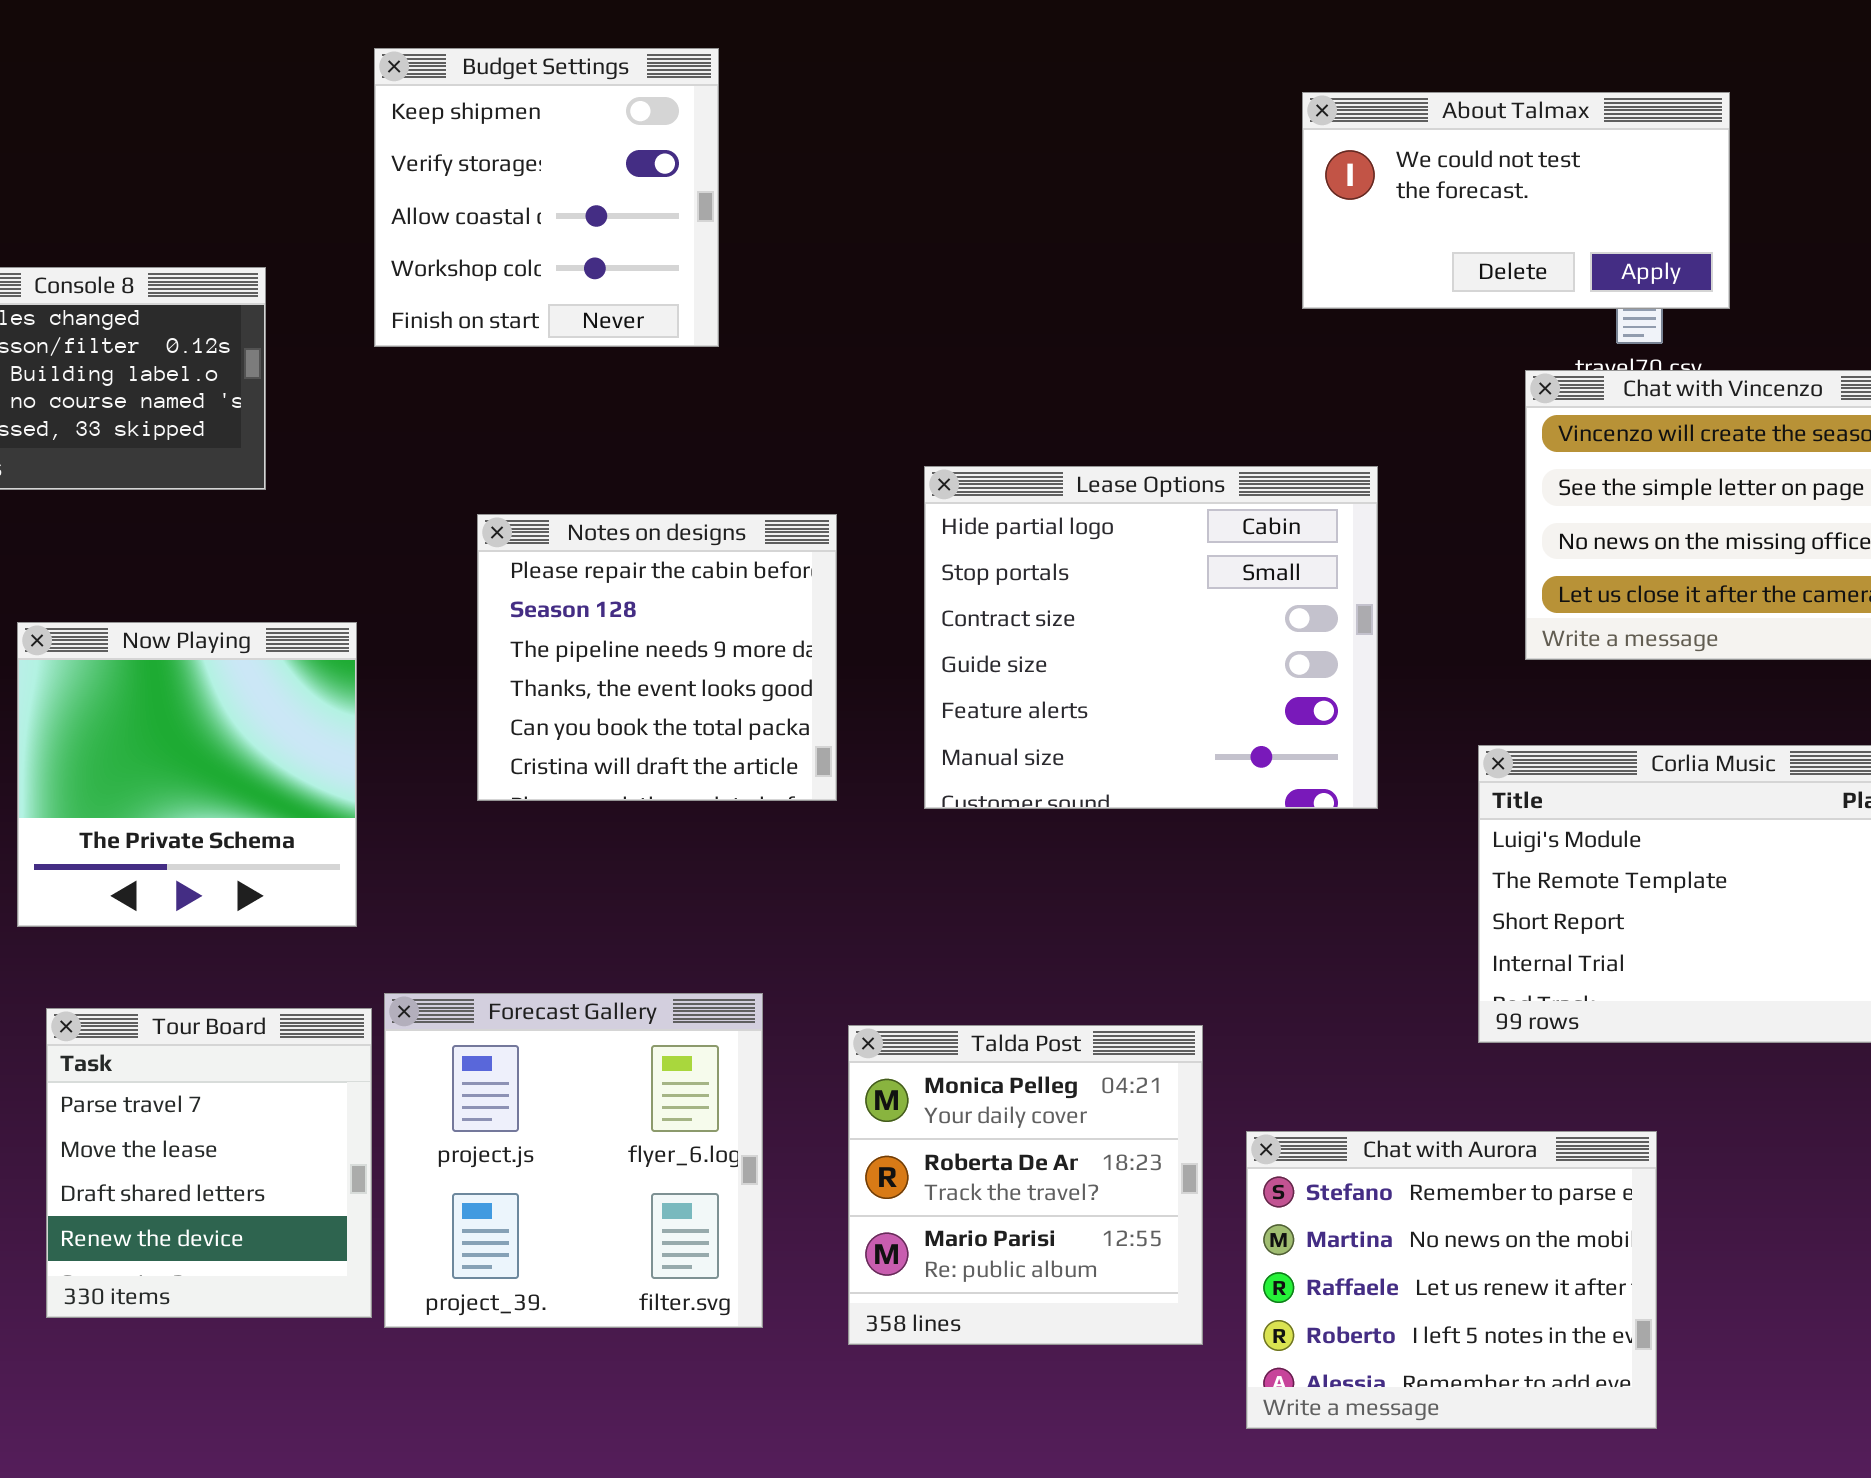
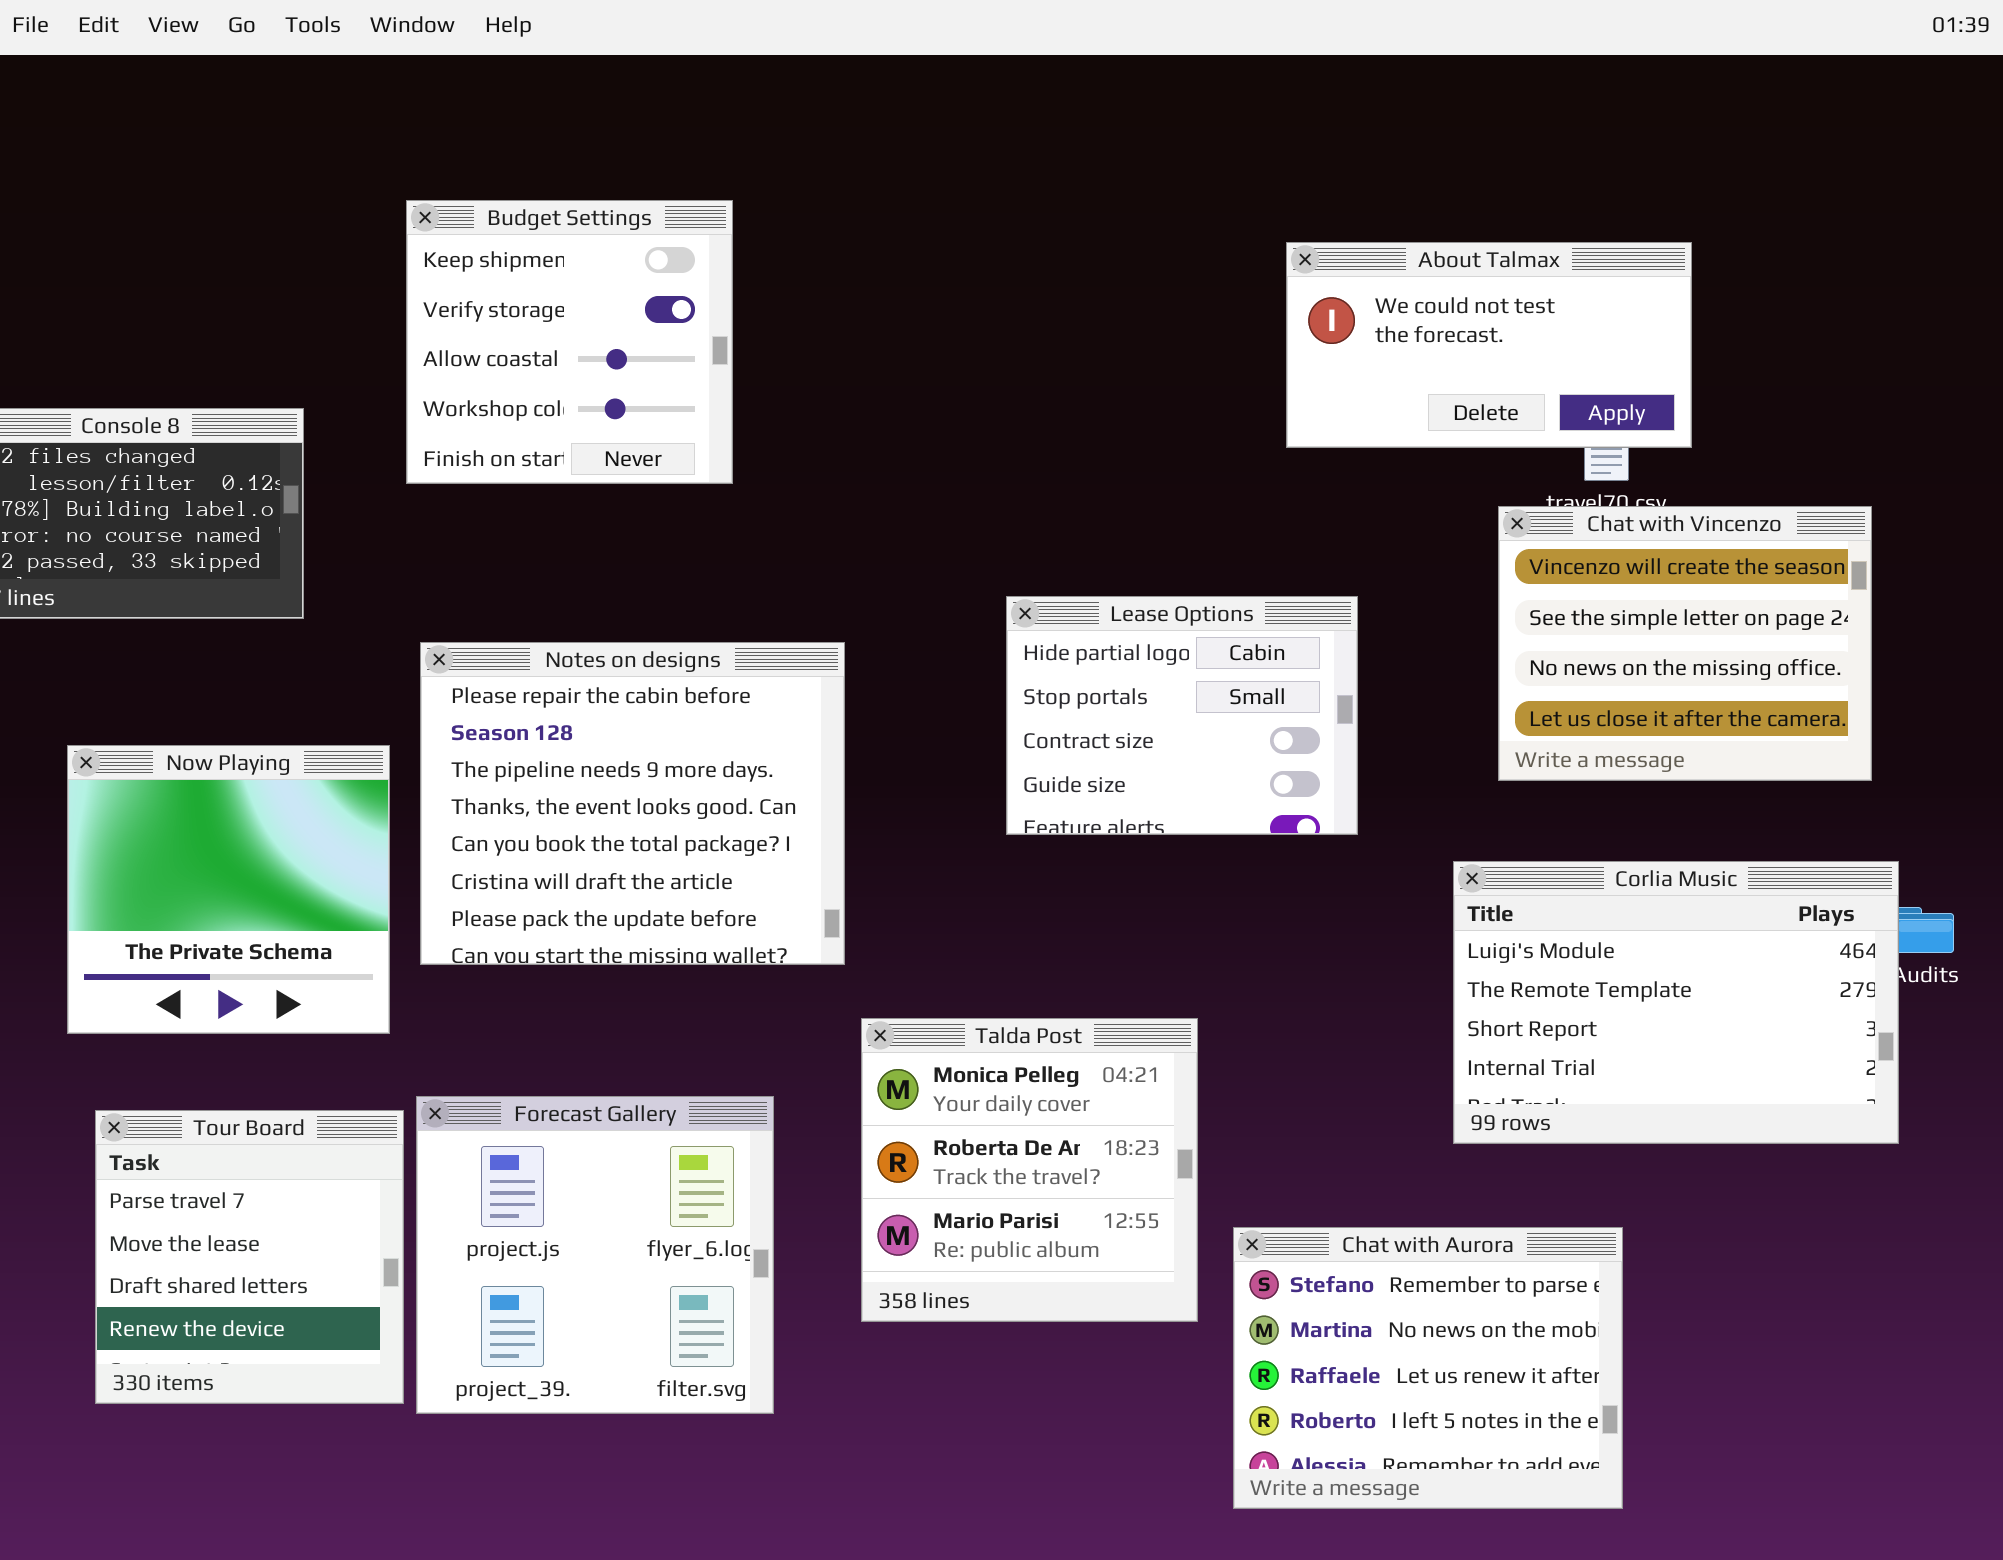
Lease Options: [924,466,1378,809] -> [1006,596,1358,835], resized
Notes on designs: [477,514,837,801] -> [420,642,845,965], resized
Talda Post: [848,1025,1203,1345] -> [861,1018,1198,1322], moved

